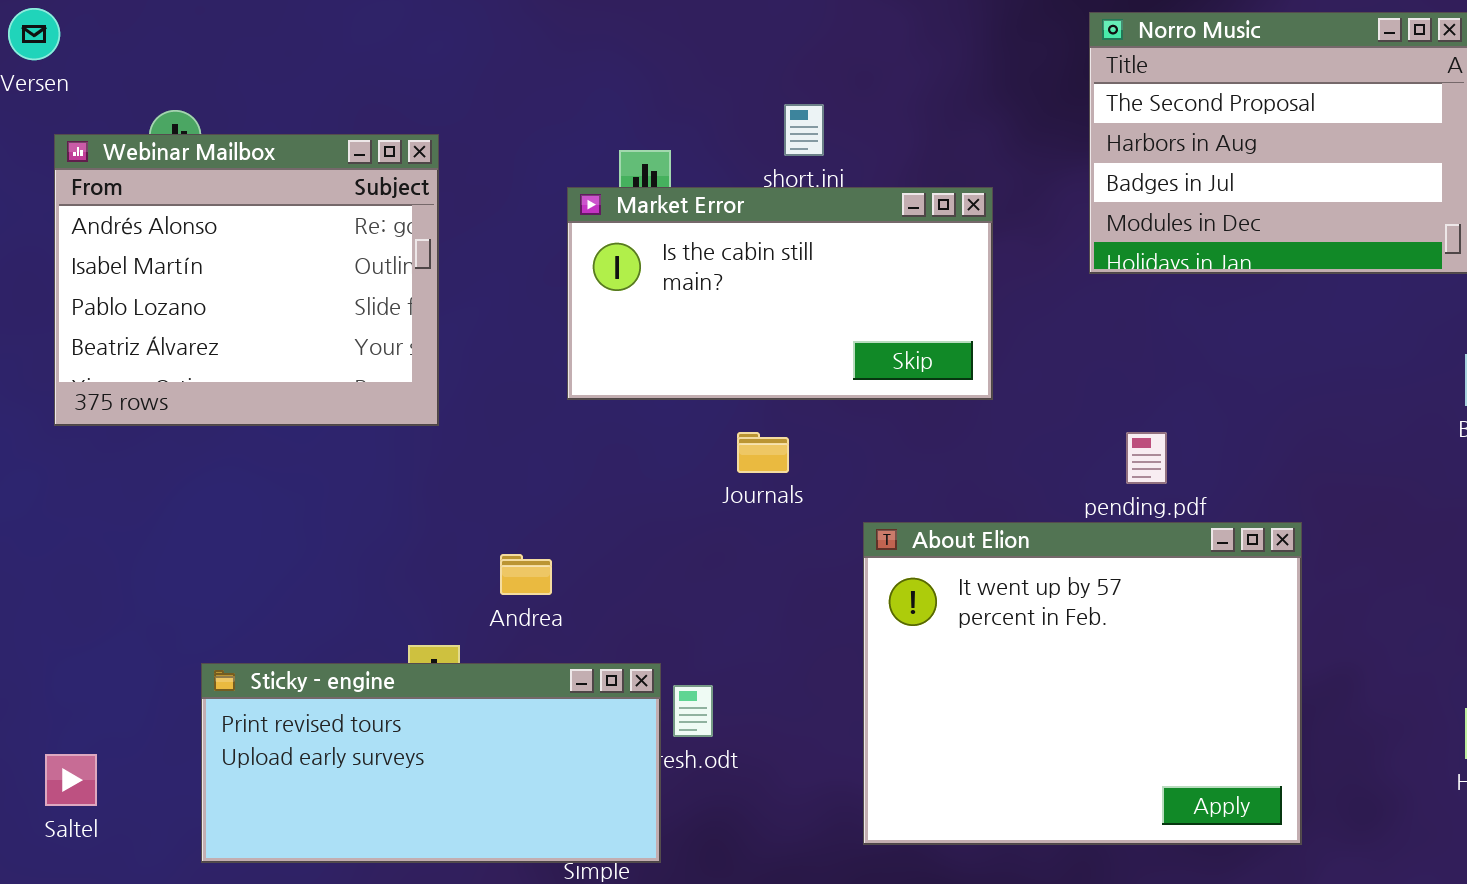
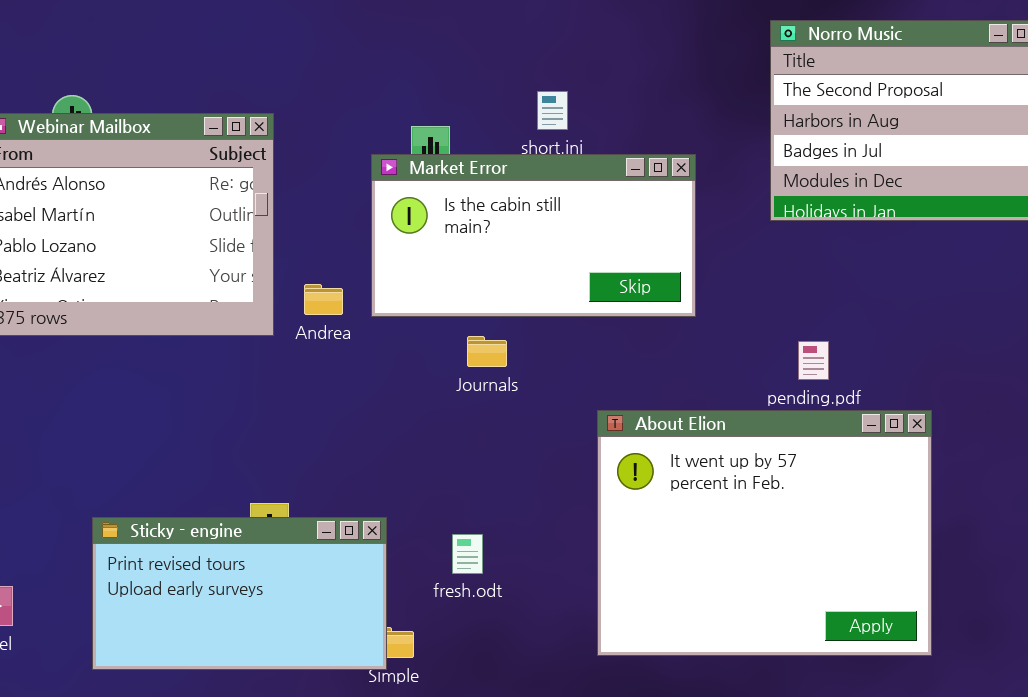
Journals: [737,432,789,473] -> [467,336,507,367], moved
Andrea: [500,554,552,595] -> [304,284,343,315], moved
Sticky - engine: [201,663,661,863] -> [92,517,387,670], resized

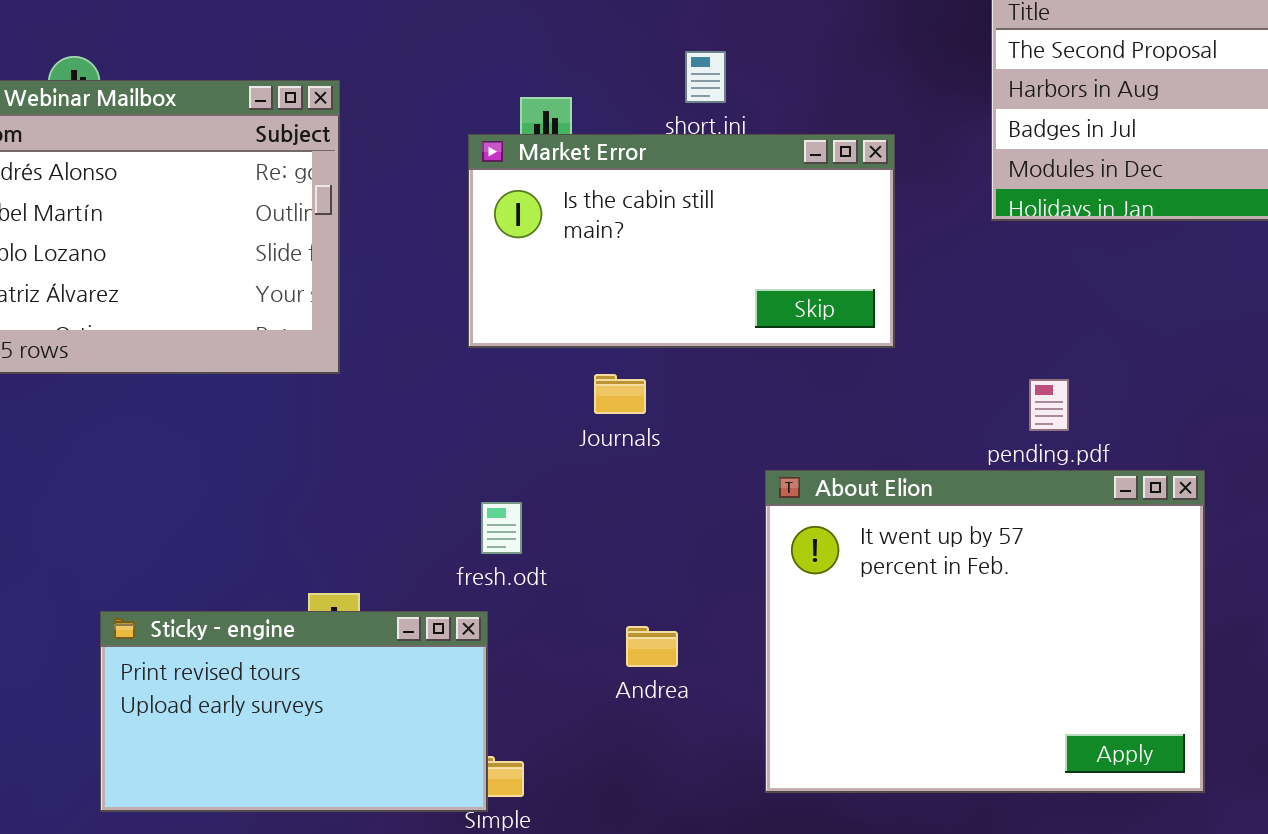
Andrea: [304,284,343,315] -> [626,626,678,667], moved
fresh.odt: [452,534,483,574] -> [481,502,522,554], moved

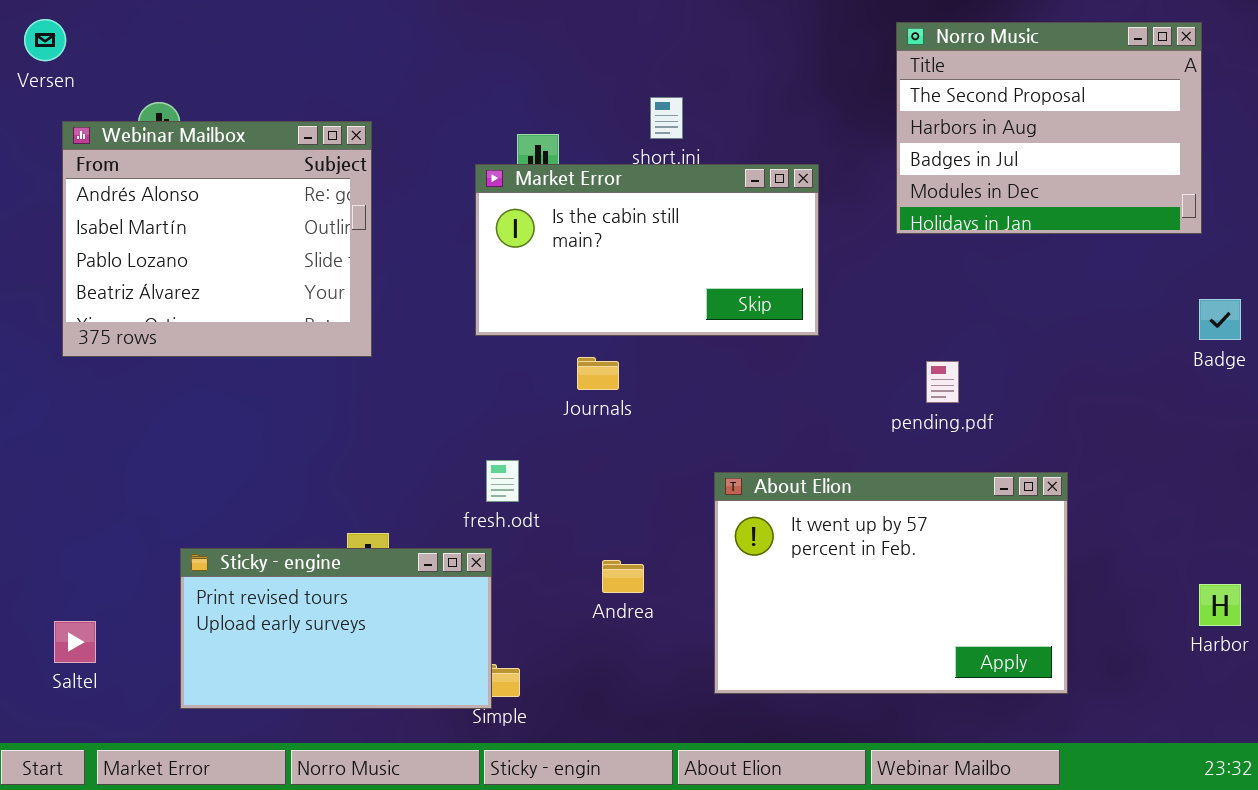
About Elion: [765,470,1205,793] -> [714,472,1068,694], resized

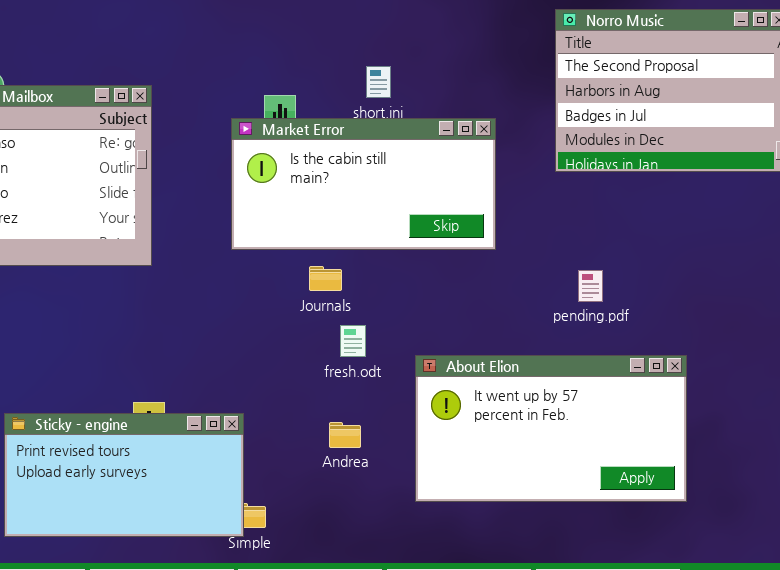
fresh.odt: [486,460,519,502] -> [340,325,366,357], moved
About Elion: [714,472,1068,694] -> [415,355,687,502], resized

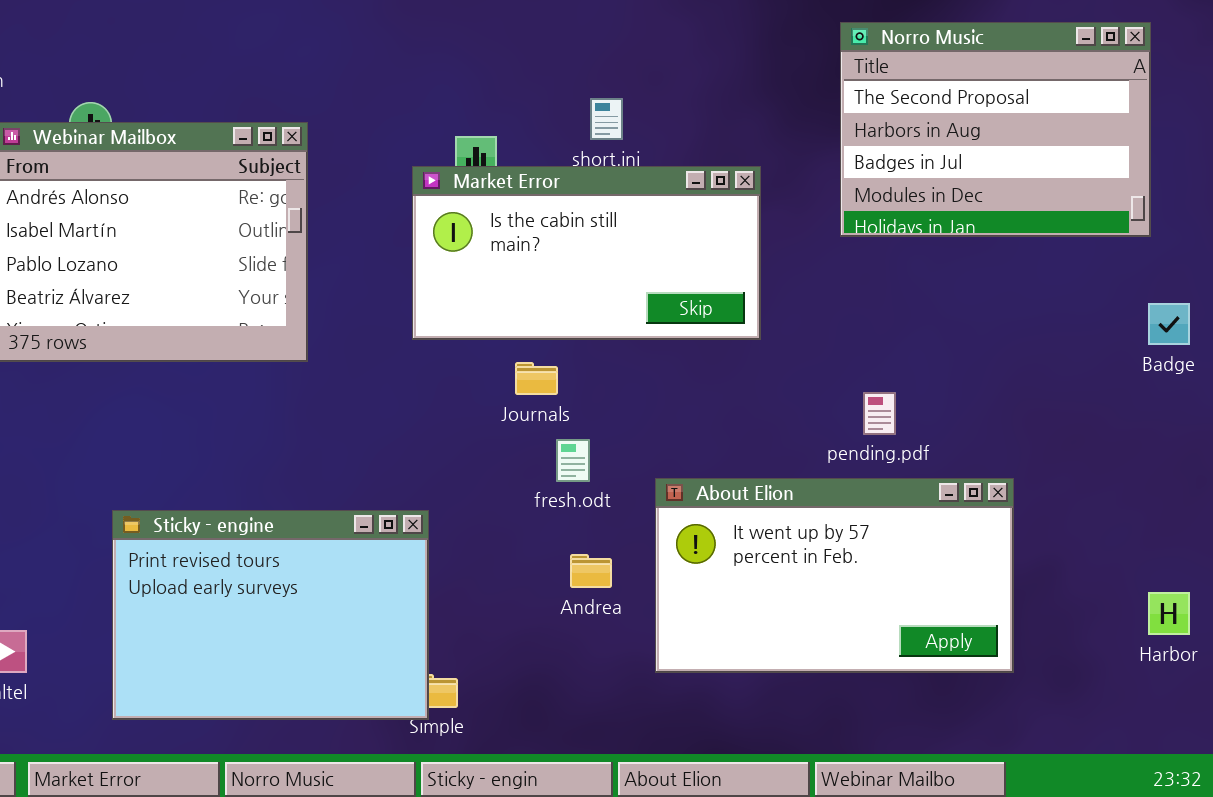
pending.pdf: [578,270,603,302] -> [863,392,896,435], moved
Sticky - engine: [4,413,244,537] -> [112,510,429,720], resized
Andrea: [329,422,361,448] -> [570,554,612,588], moved

